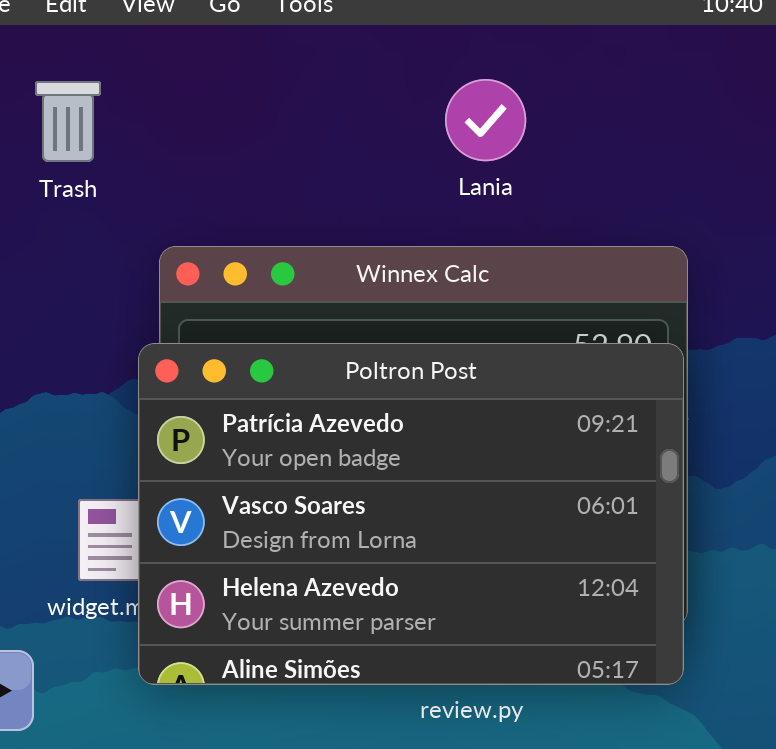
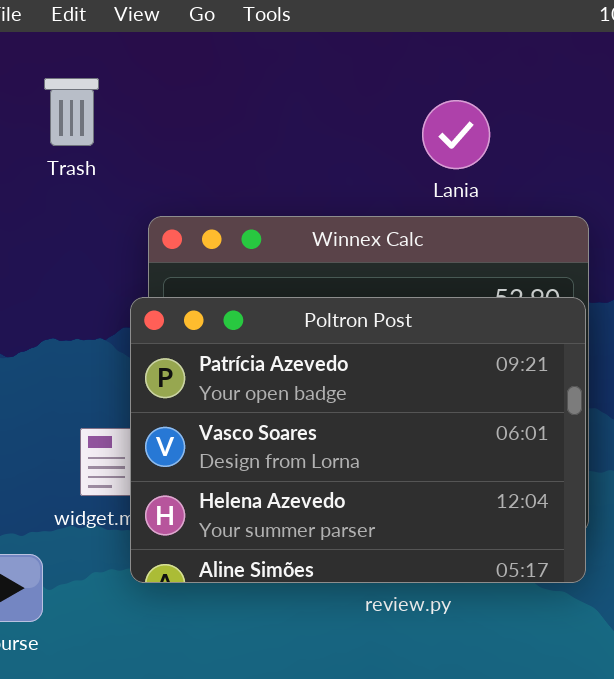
Lania: [445,79,526,161] -> [422,100,490,169], moved

